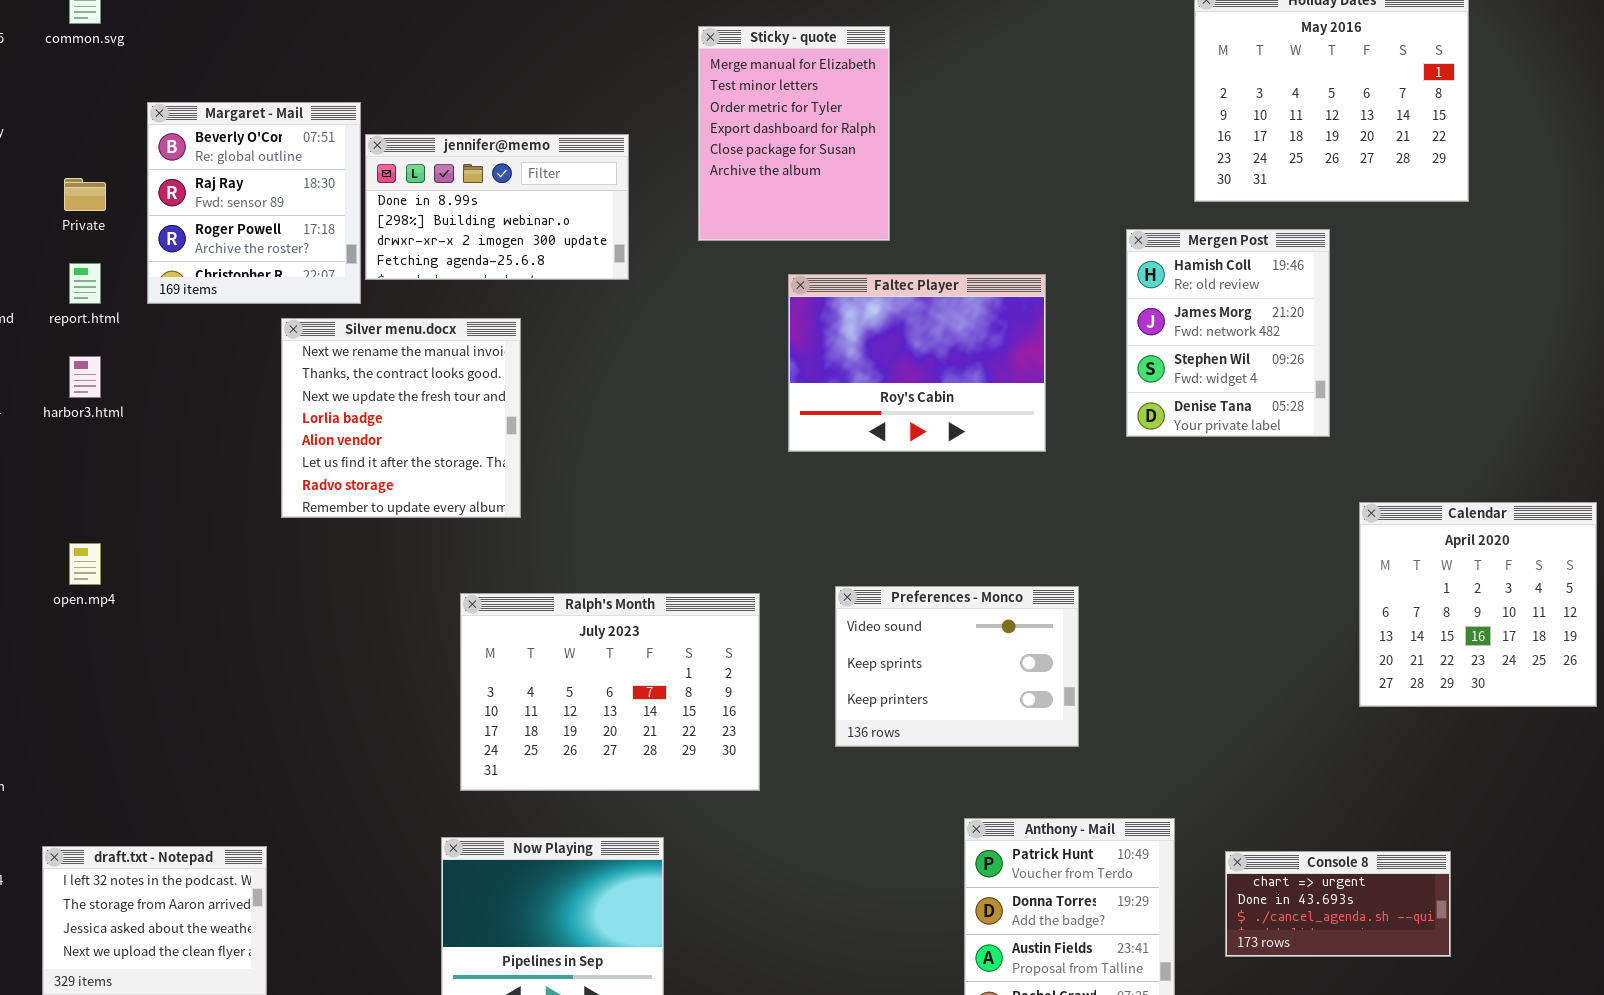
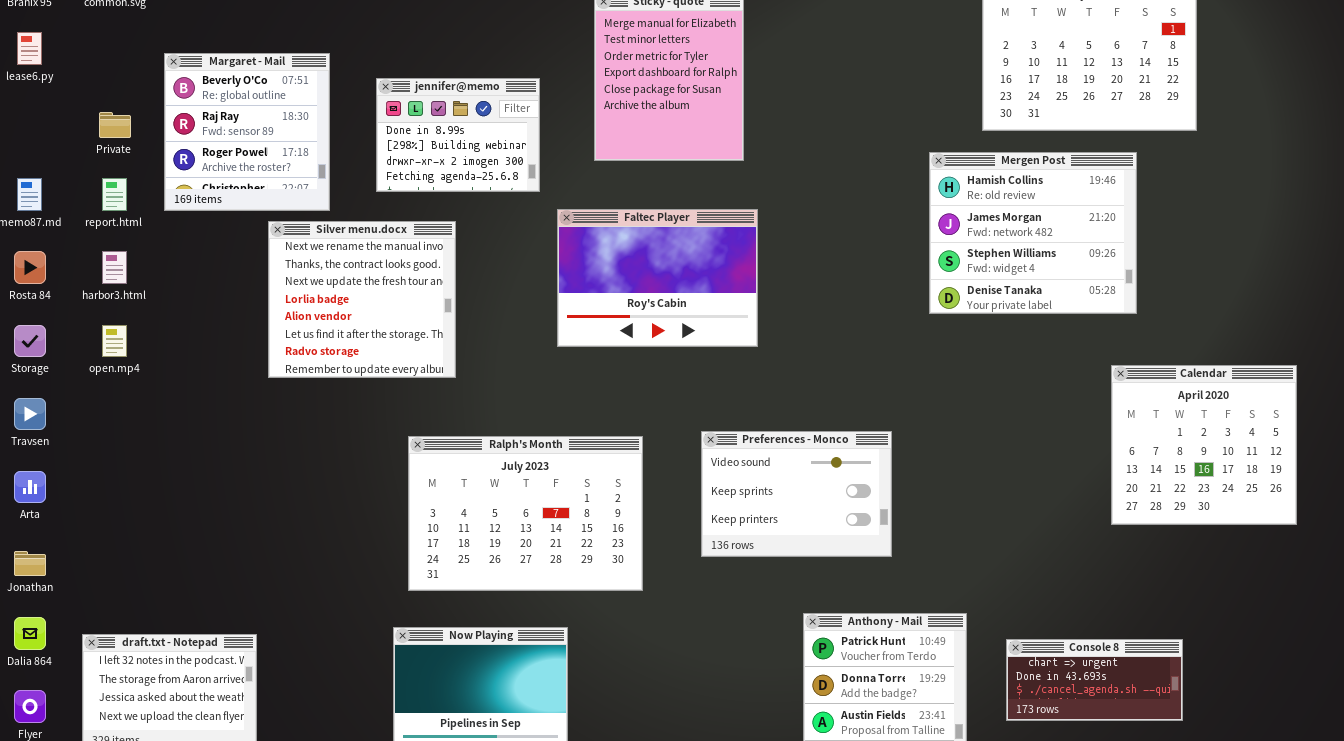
jennifer@memo: [365,134,629,280] -> [376,78,540,192], resized
Mergen Post: [1126,229,1330,437] -> [929,152,1137,314], resized
Faltec Player: [788,274,1046,452] -> [557,209,758,347], moved
open.mp4: [69,543,101,585] -> [102,325,127,357], moved

